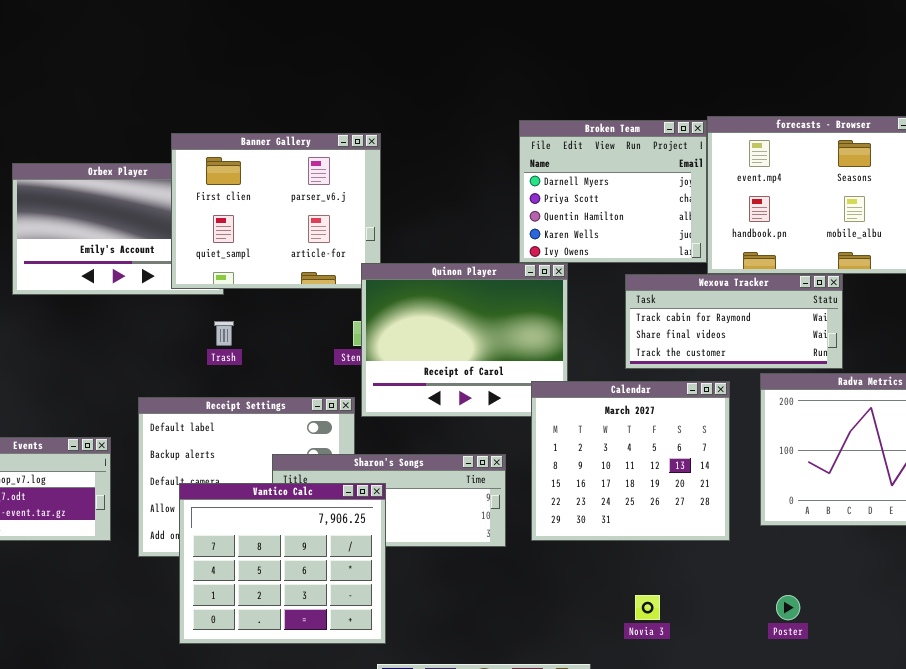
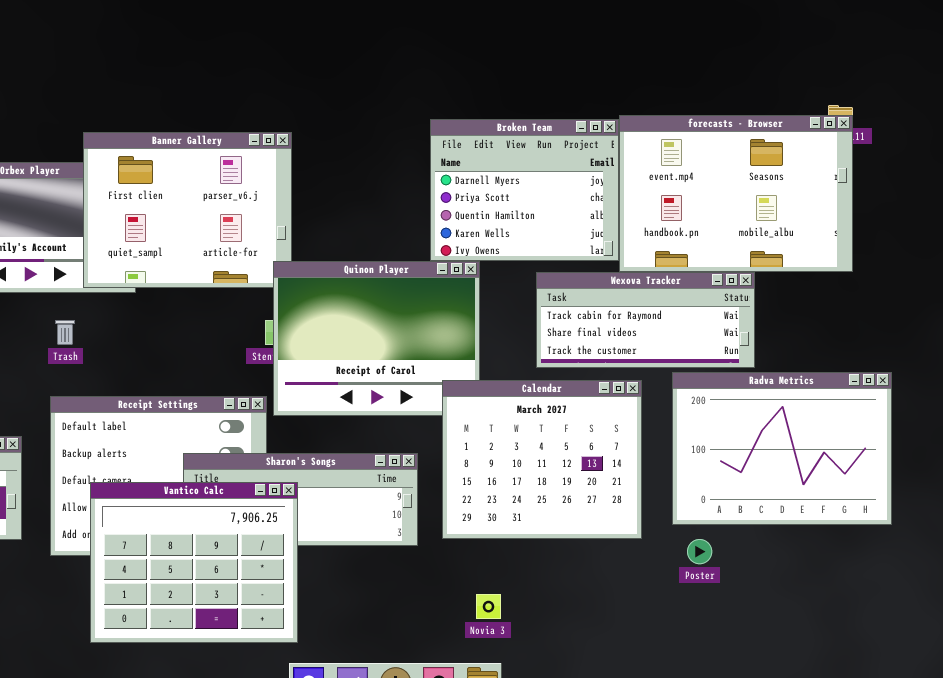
Trash: [214,321,234,346] -> [55,320,75,345], moved
Novia 3: [635,595,660,620] -> [476,594,501,619], moved
Poster: [776,595,800,620] -> [687,539,712,564], moved

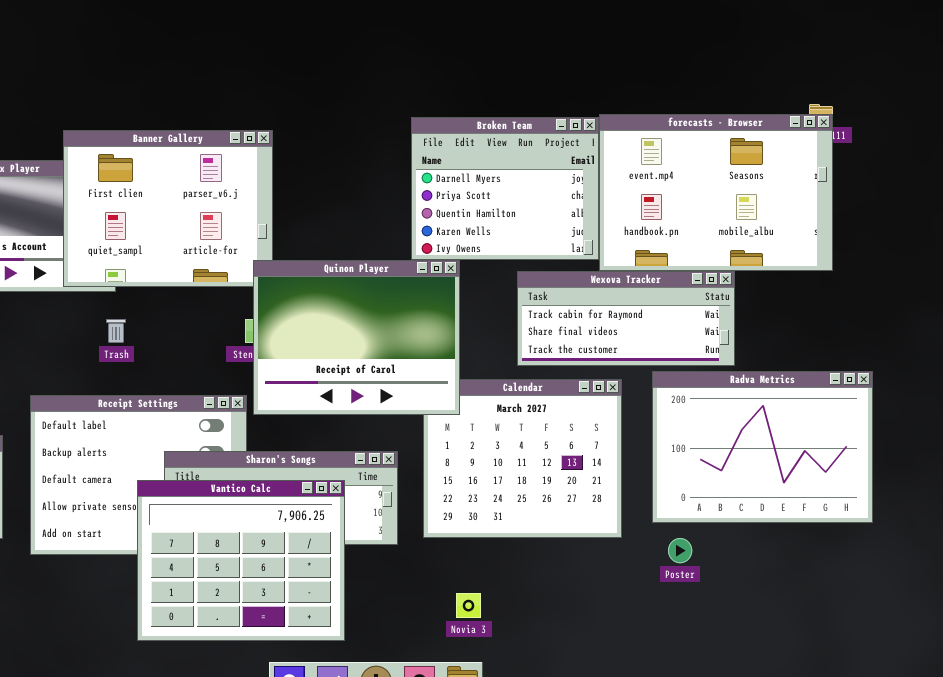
Quinon Player: [273,261,480,416] -> [253,260,460,415], raised
Trash: [55,320,75,345] -> [106,319,126,343], moved
Vantico Calc: [90,482,298,643] -> [137,480,345,641], moved

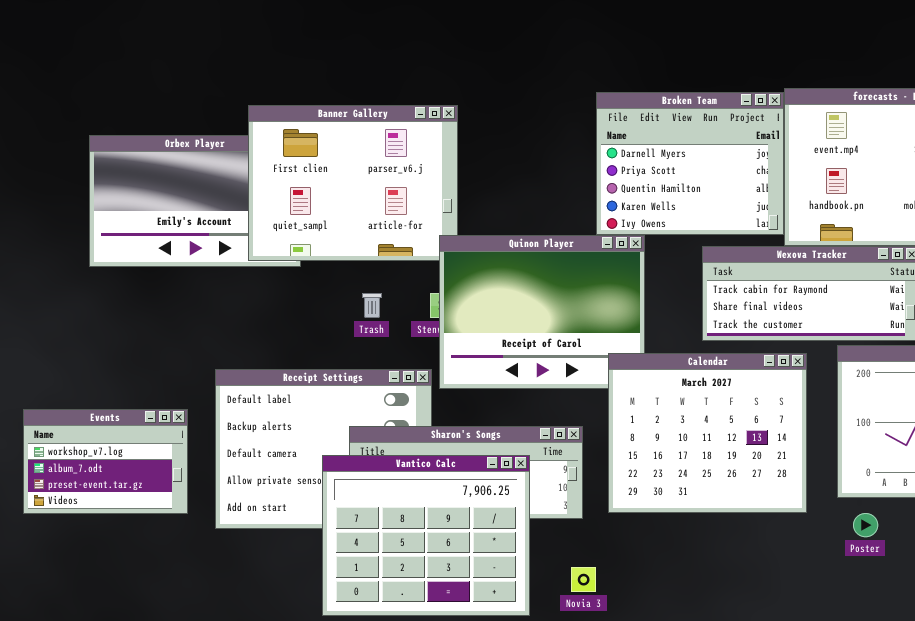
Trash: [106,319,126,343] -> [362,293,382,318], moved
Calendar: [423,379,622,538] -> [608,353,807,513], raised
Novia 3: [456,593,481,618] -> [571,567,596,592], moved

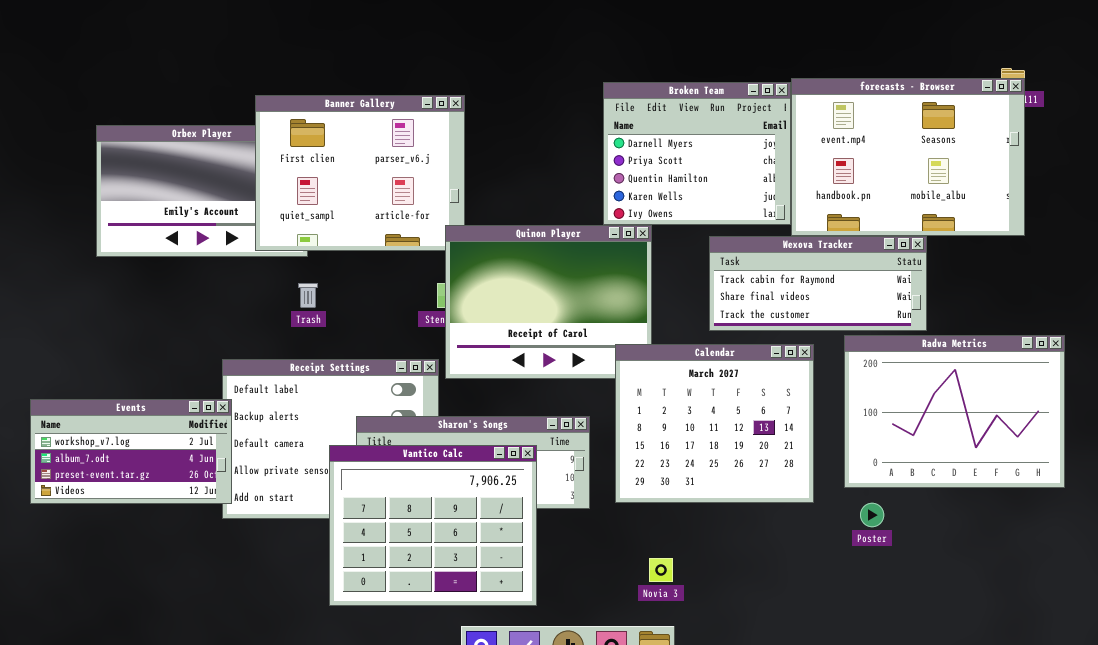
Trash: [362,293,382,318] -> [298,283,318,308], moved
Events: [23,409,188,514] -> [30,399,232,504], resized
Novia 3: [571,567,596,592] -> [649,558,673,582], moved

